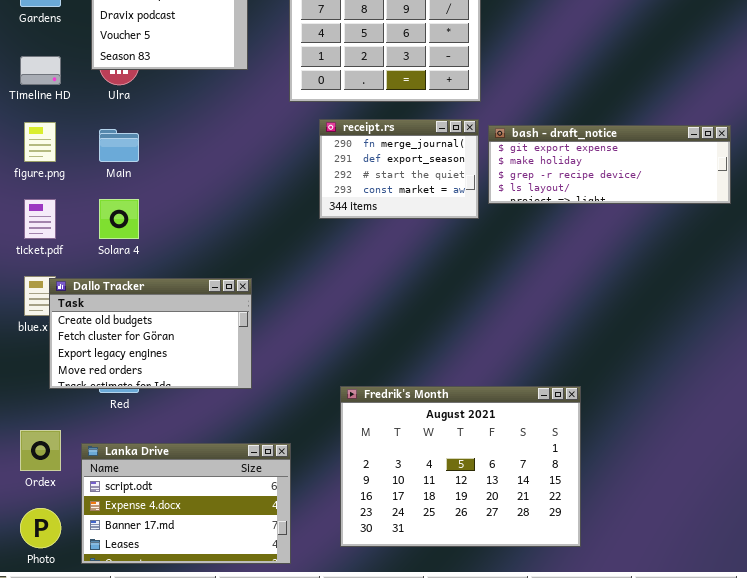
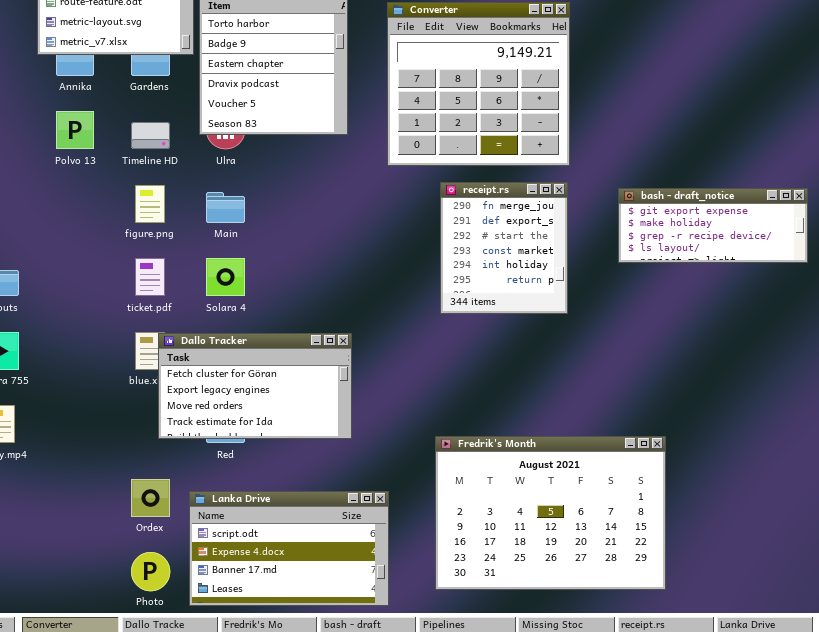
receipt.rs: [319,119,479,219] -> [440,182,568,314], resized
bash - draft_notice: [488,125,731,204] -> [618,188,808,263], resized
Dallo Tracker: [49,278,252,389] -> [158,333,352,439], scrolled down 1 row

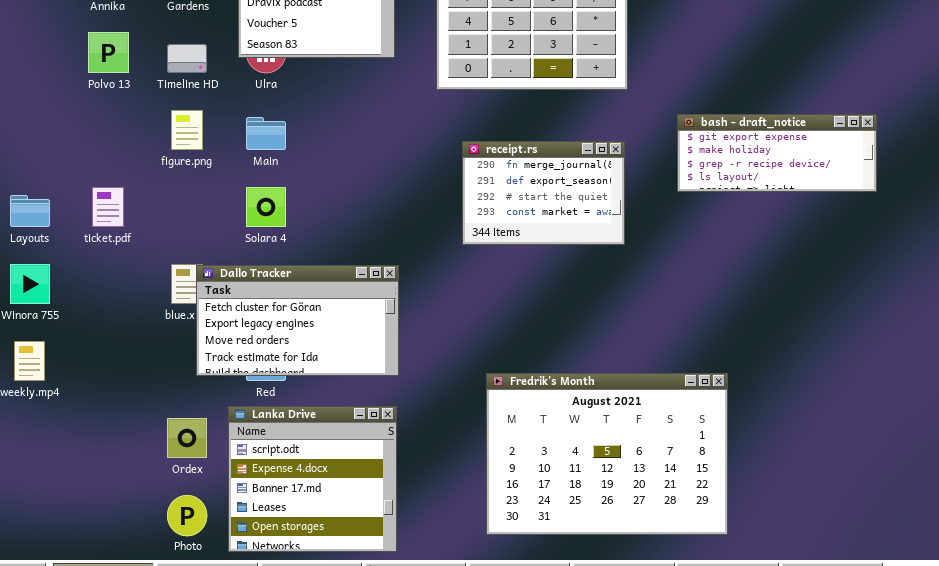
receipt.rs: [440,182,568,314] -> [462,141,625,245], resized
ticket.pdf: [135,258,165,296] -> [92,187,124,227], moved
Lanka Drive: [189,491,389,606] -> [228,406,397,552], resized

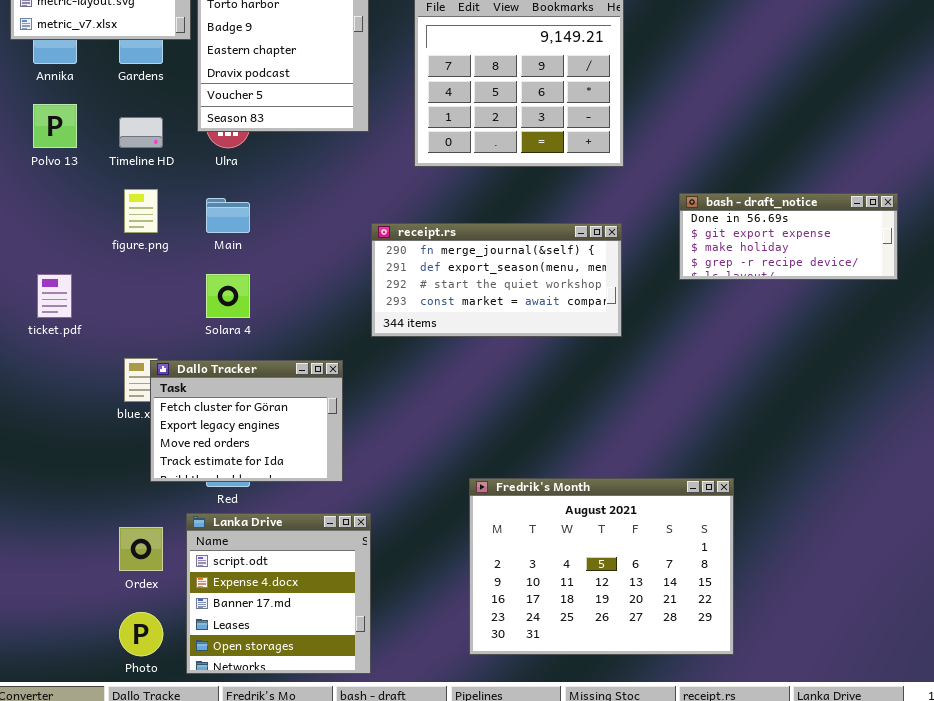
bash - draft_notice: [677,114,877,192] -> [679,193,898,280], scrolled up 1 row
receipt.rs: [462,141,625,245] -> [371,223,622,337], resized
Dallo Tracker: [196,265,399,376] -> [150,360,343,482], resized

